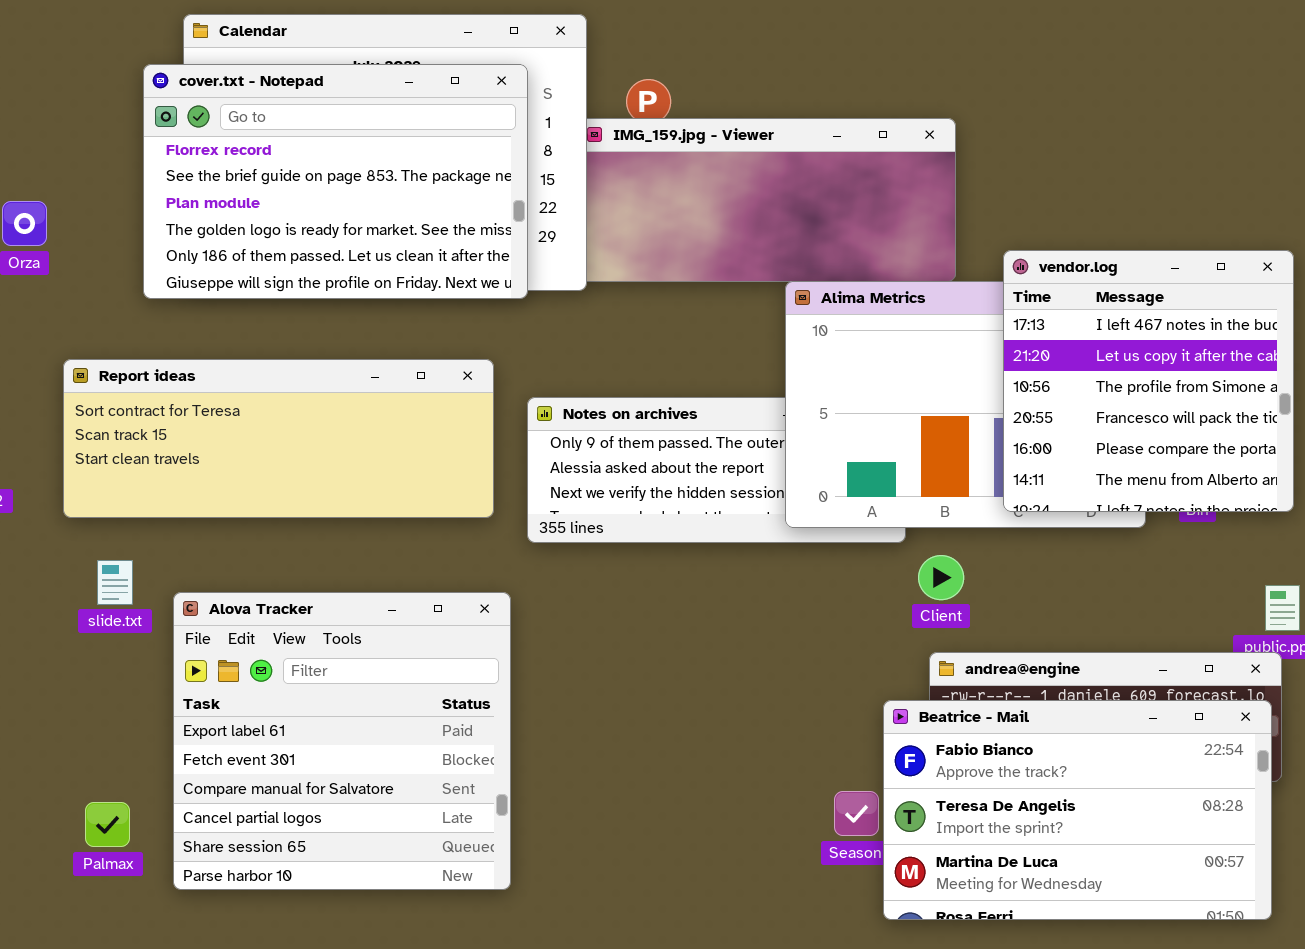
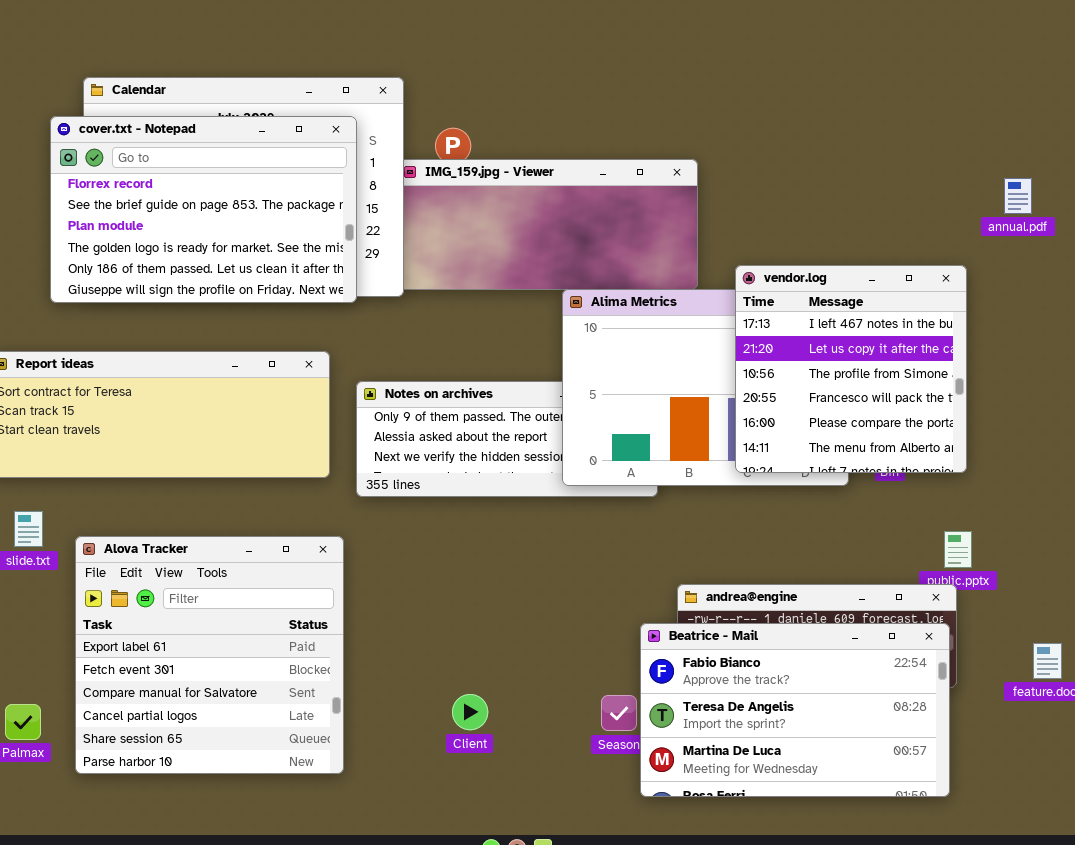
Client: [918,555,964,600] -> [452,694,488,730], moved

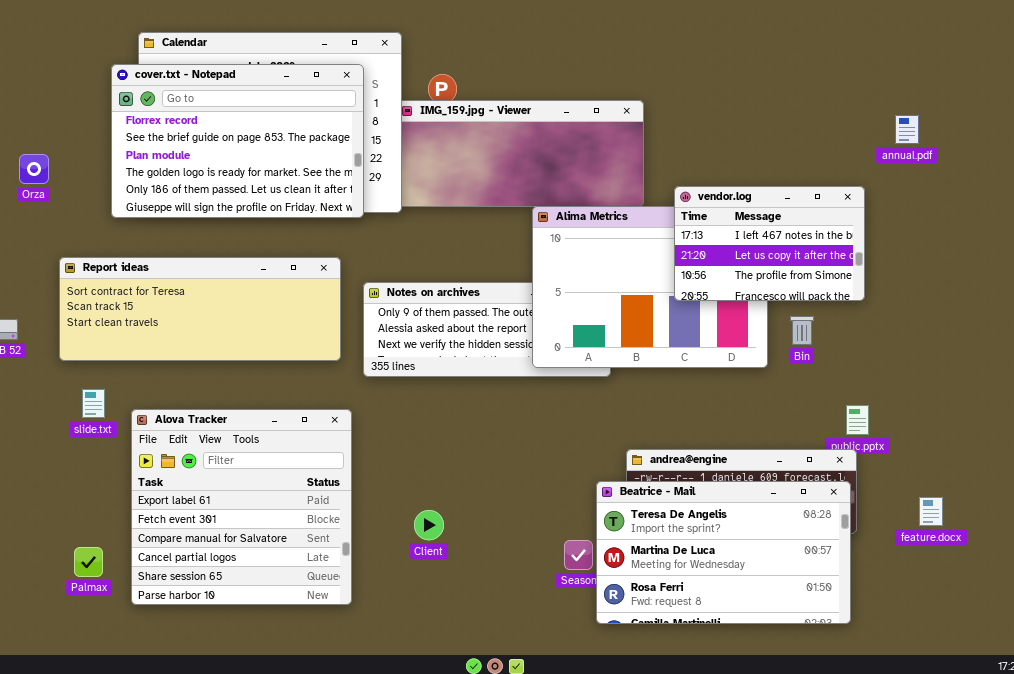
vendor.log: [735,265,967,473] -> [674,186,865,301], resized
Beatrice - Mail: [640,623,950,797] -> [596,481,851,624], scrolled down 1 row
Client: [452,694,488,730] -> [414,510,444,540], moved

